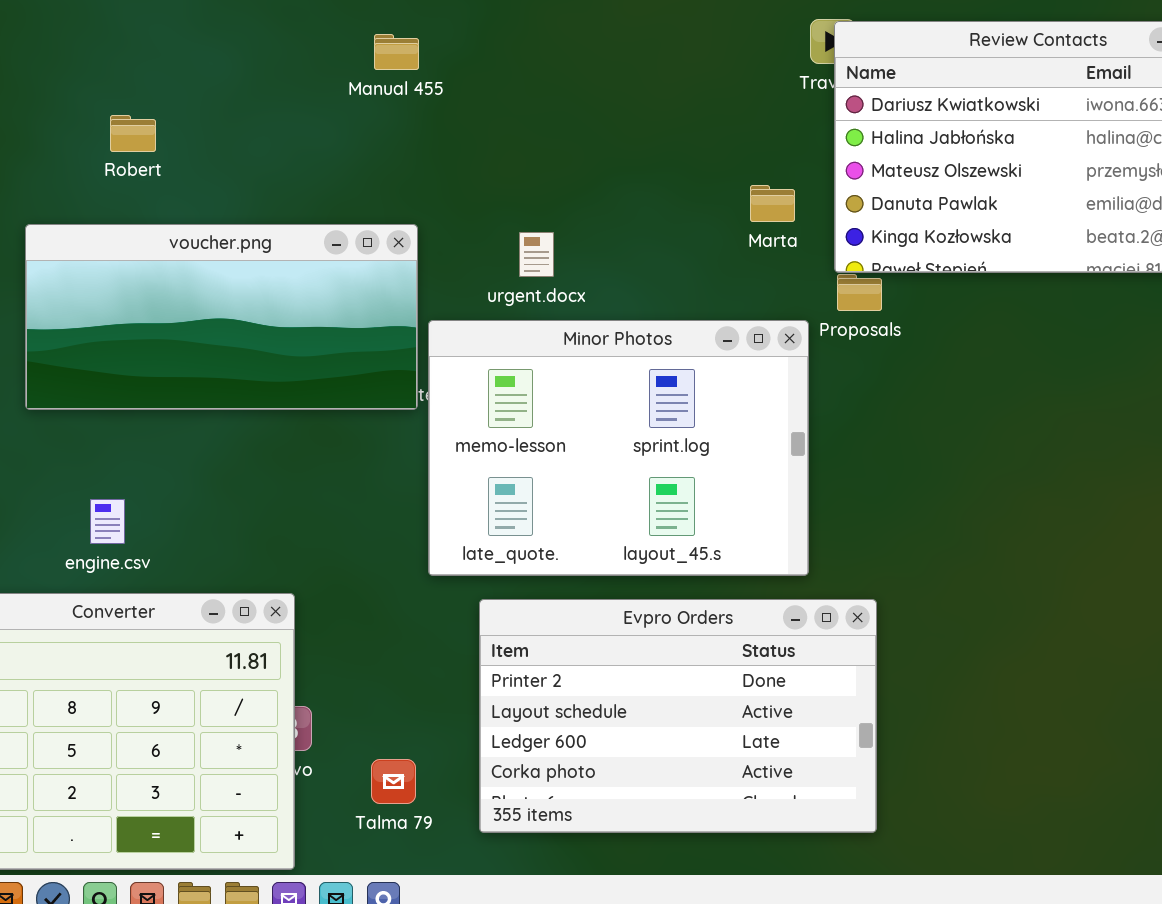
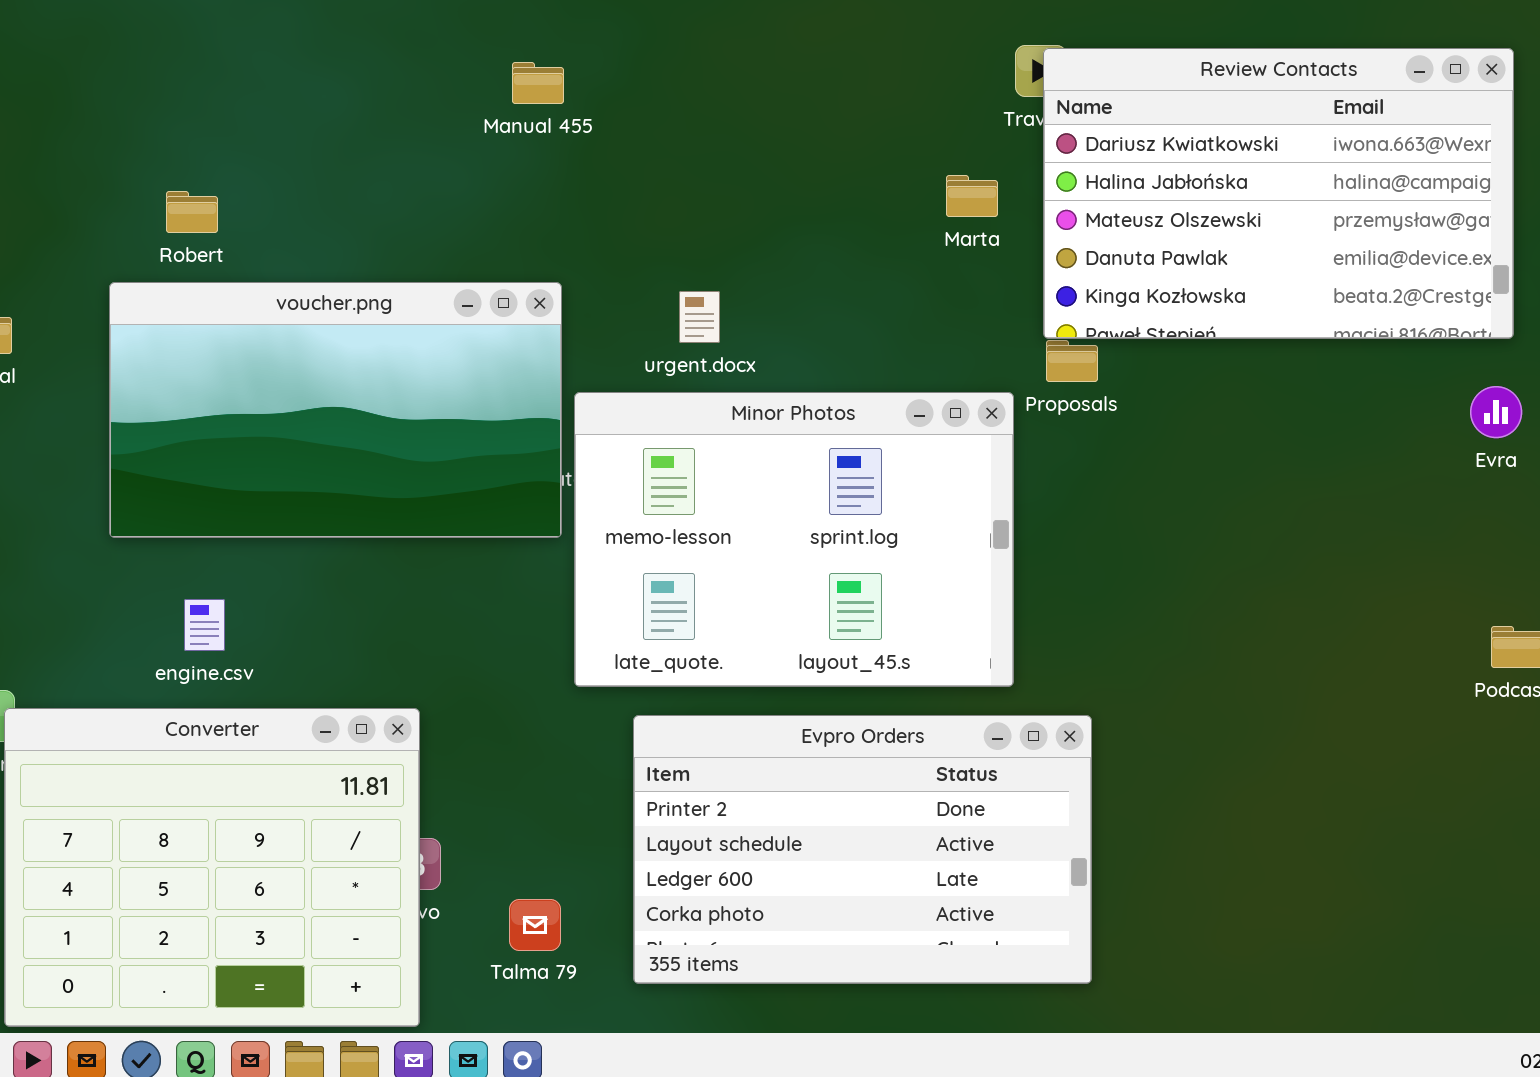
Robert: [110,115,156,152] -> [166,191,218,233], moved
Marta: [750,185,795,222] -> [946,175,998,217], moved
voucher.png: [25,224,418,410] -> [109,282,562,538], resized

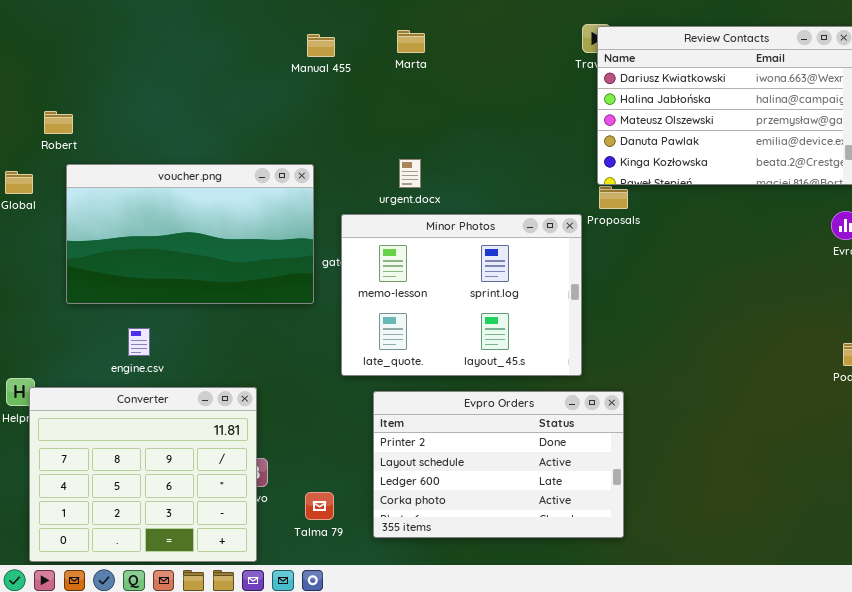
Marta: [946,175,998,217] -> [397,30,425,53], moved
Robert: [166,191,218,233] -> [44,111,73,134], moved
voucher.png: [109,282,562,538] -> [66,164,314,304], moved

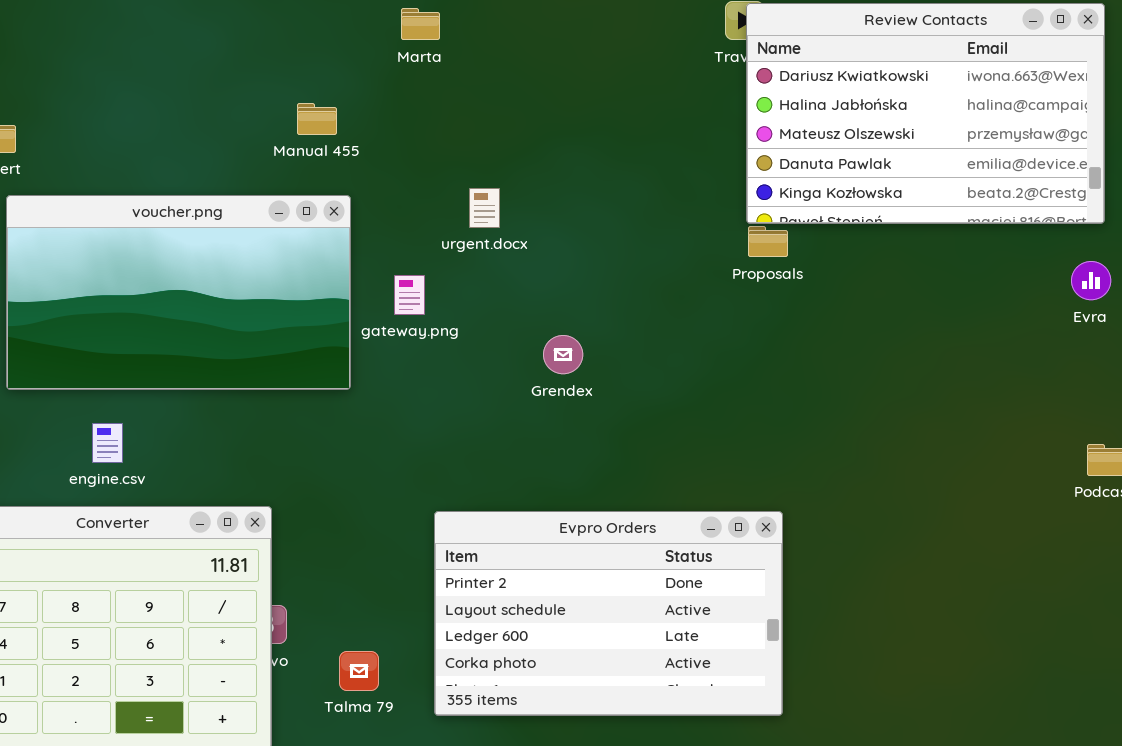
Marta: [397,30,425,53] -> [401,8,440,40], moved
Manual 455: [307,34,335,57] -> [297,103,337,135], moved
Minor Photos: [341,214,582,376] -> none, closed

